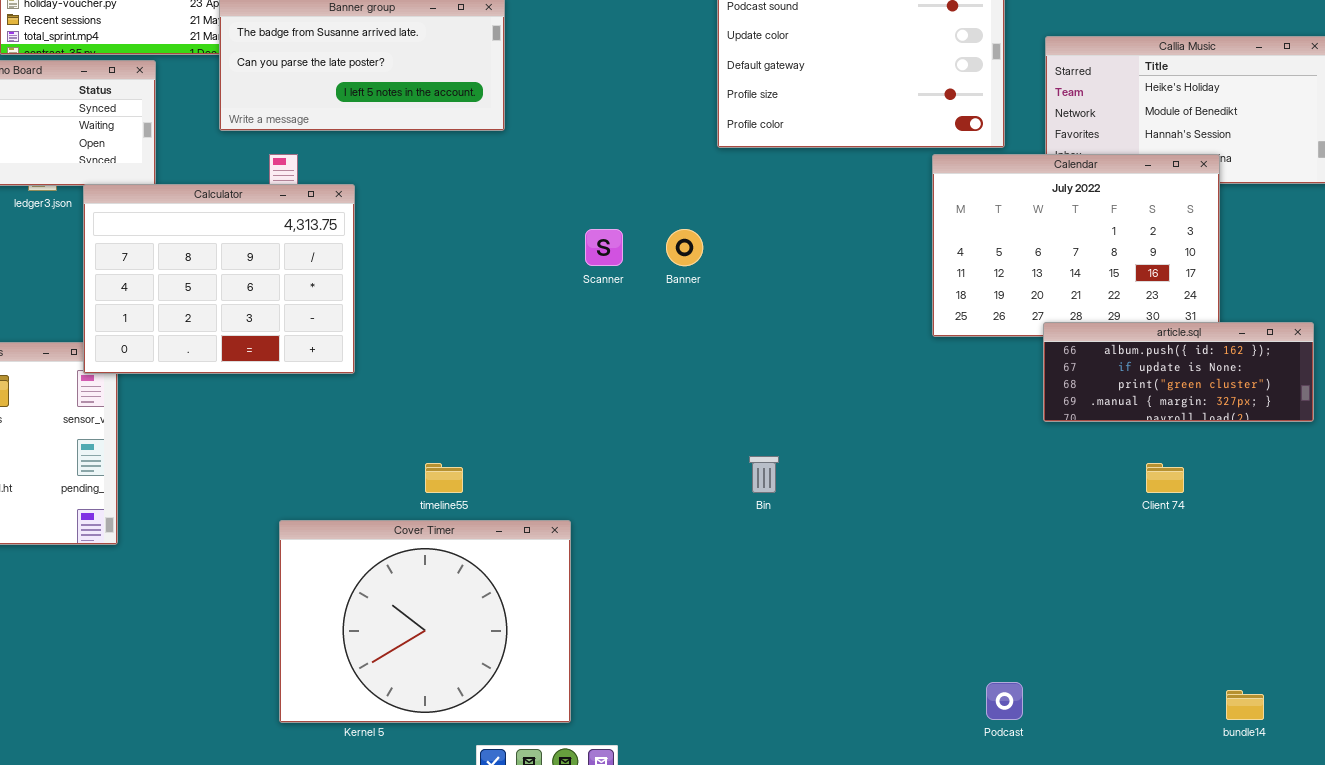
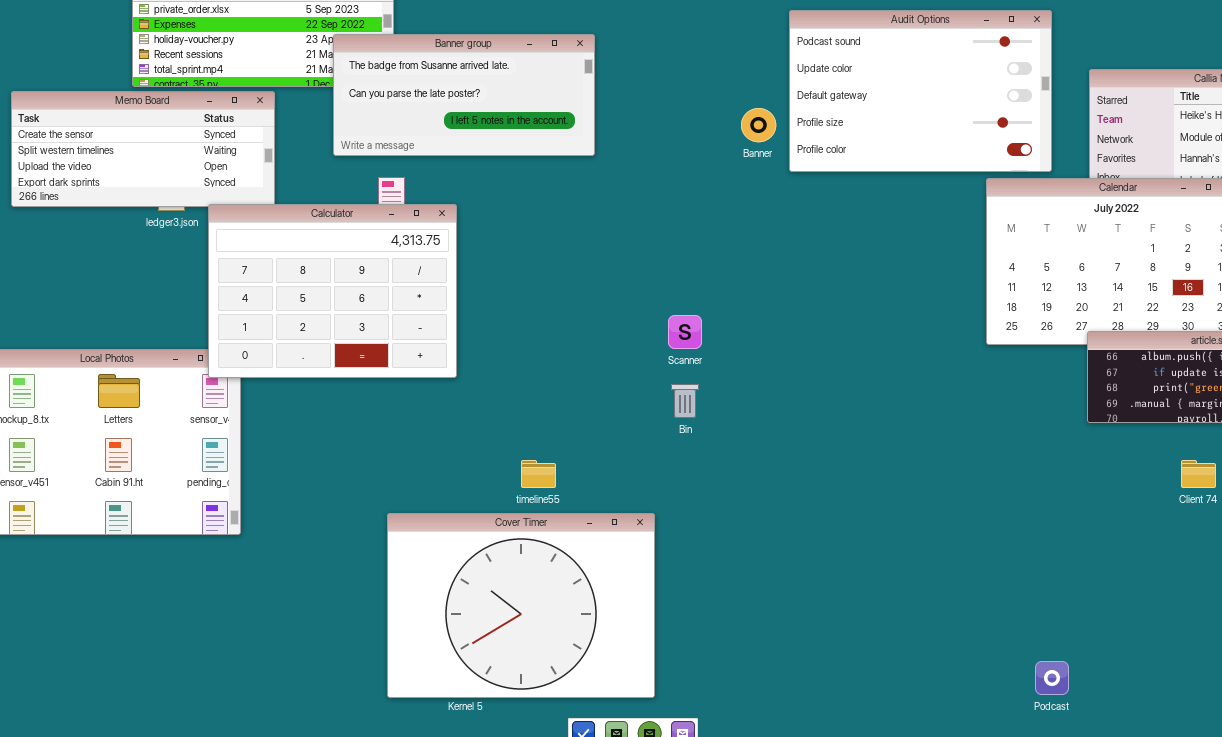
Scanner: [585,229,623,266] -> [668,315,702,349], moved
Banner: [666,229,703,266] -> [741,108,776,142], moved
Bin: [749,456,779,493] -> [671,384,699,418], moved

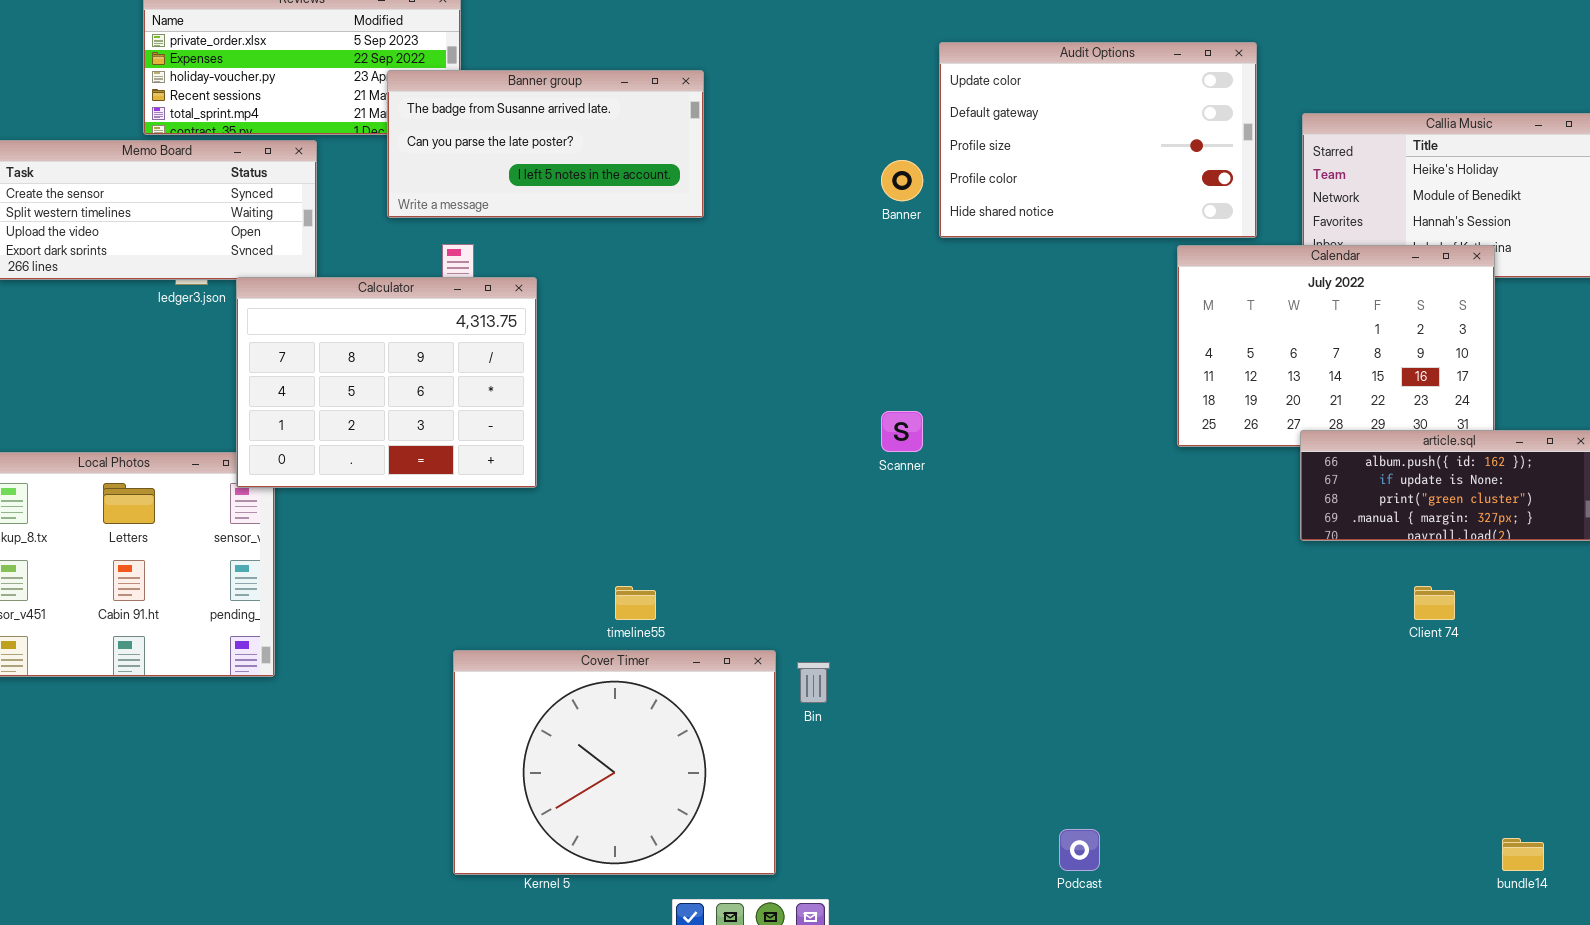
Audit Options: [789,10,1052,172] -> [939,42,1257,238], scrolled down 1 row
Scanner: [668,315,702,349] -> [881,411,923,452], moved
Bin: [671,384,699,418] -> [797,662,830,703], moved
Podcast: [1035,661,1069,695] -> [1059,829,1100,871], moved

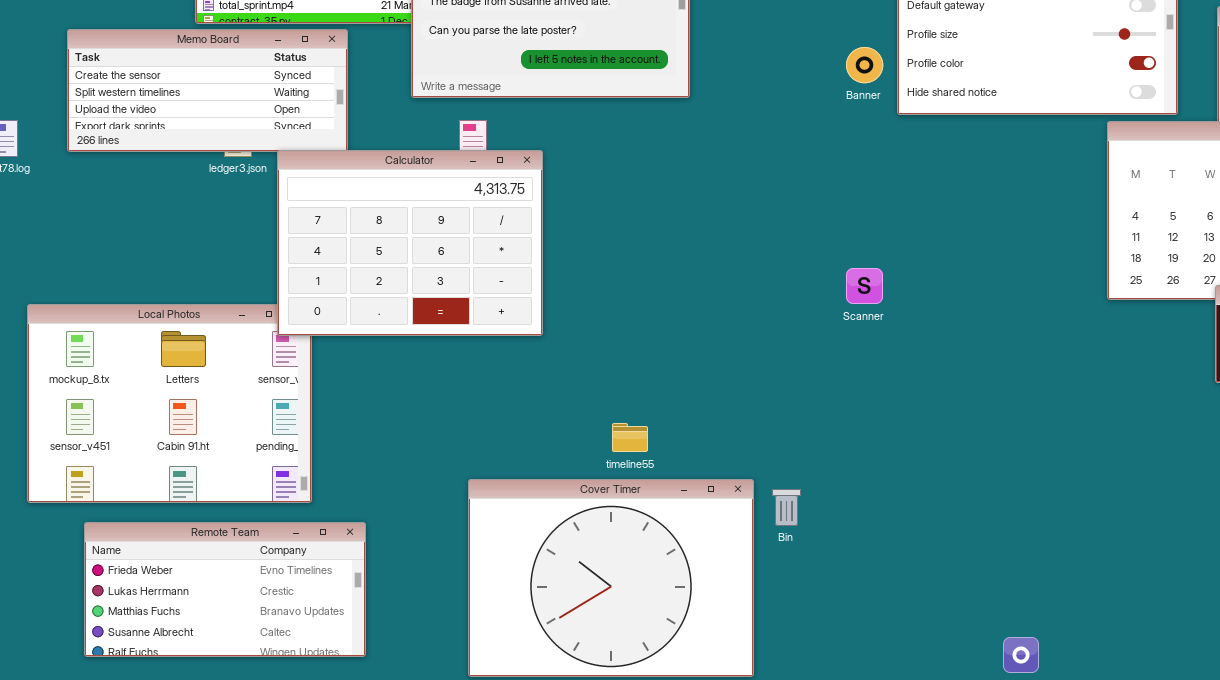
Remote Team: none -> [84,522,366,657], opened

